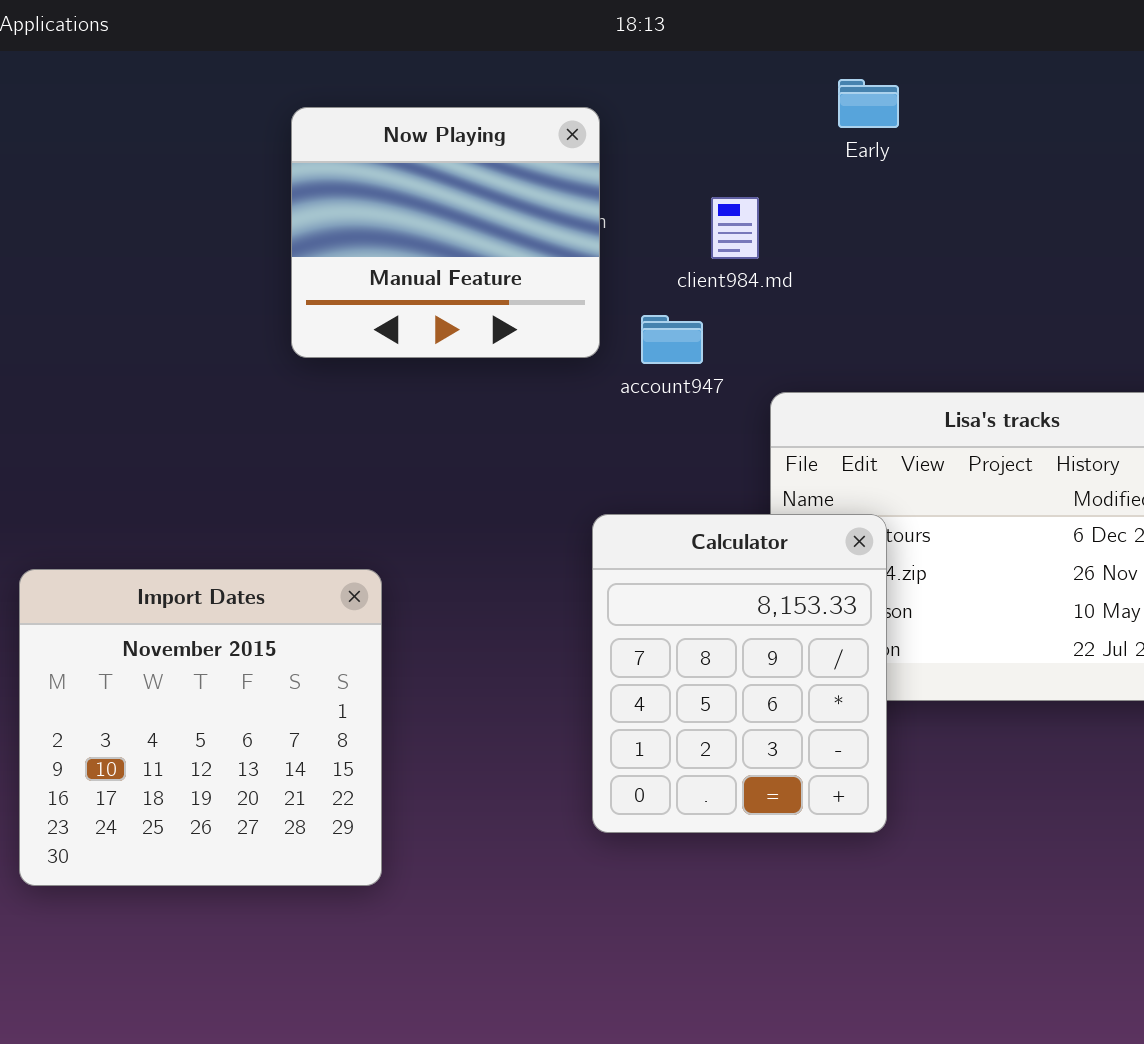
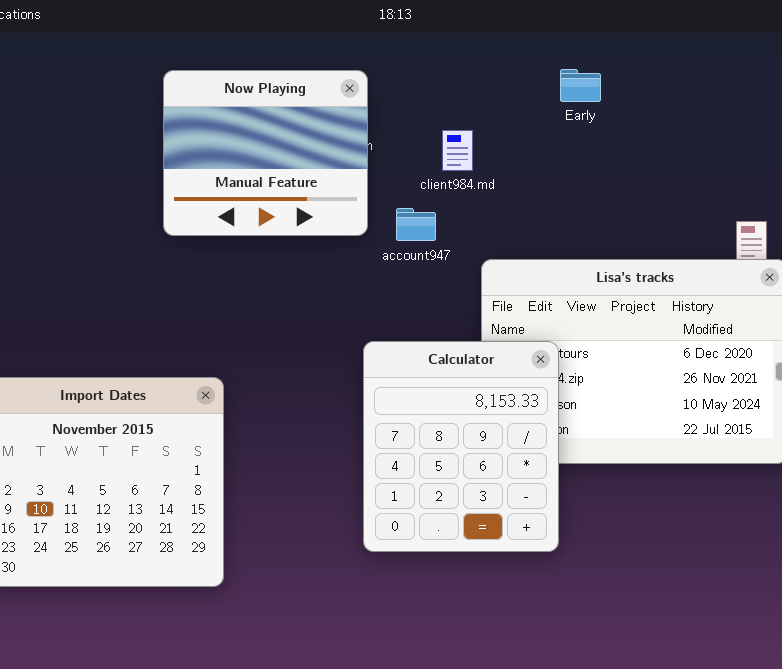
Early: [838,79,899,128] -> [560,69,601,102], moved

